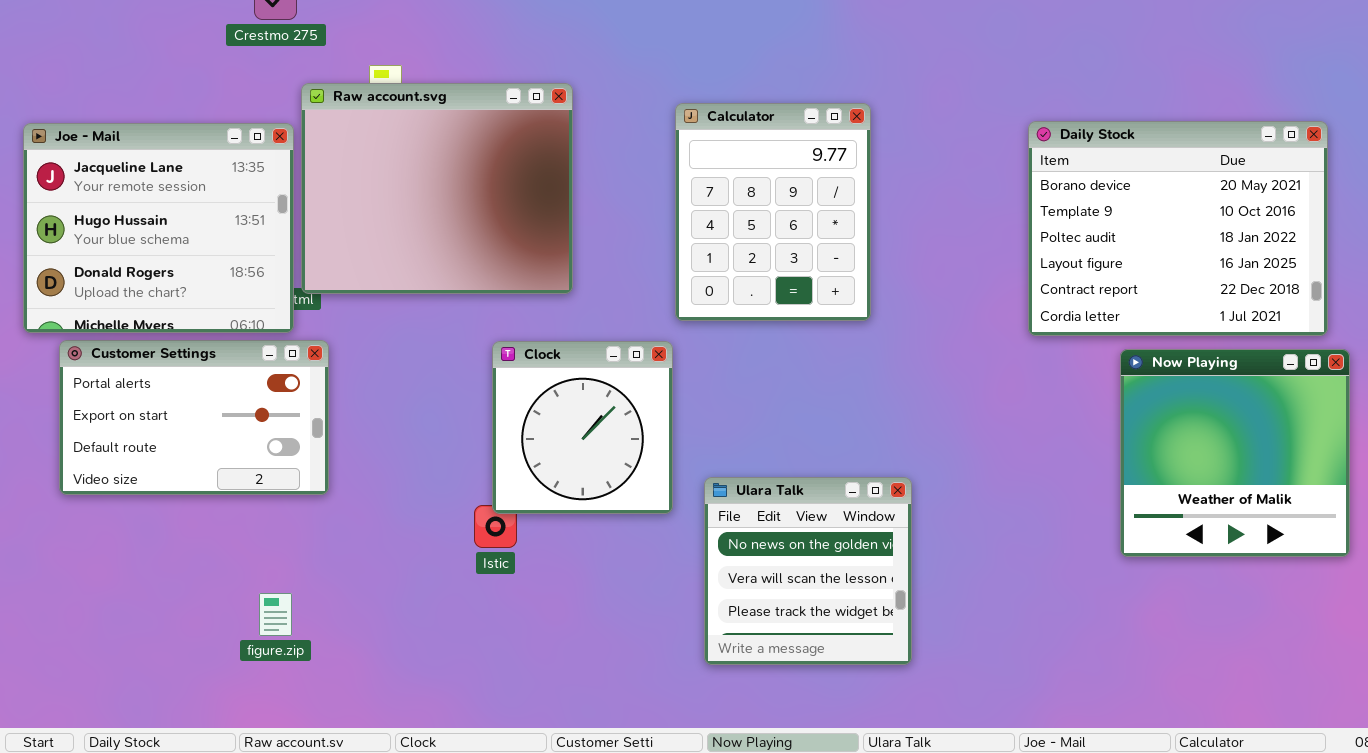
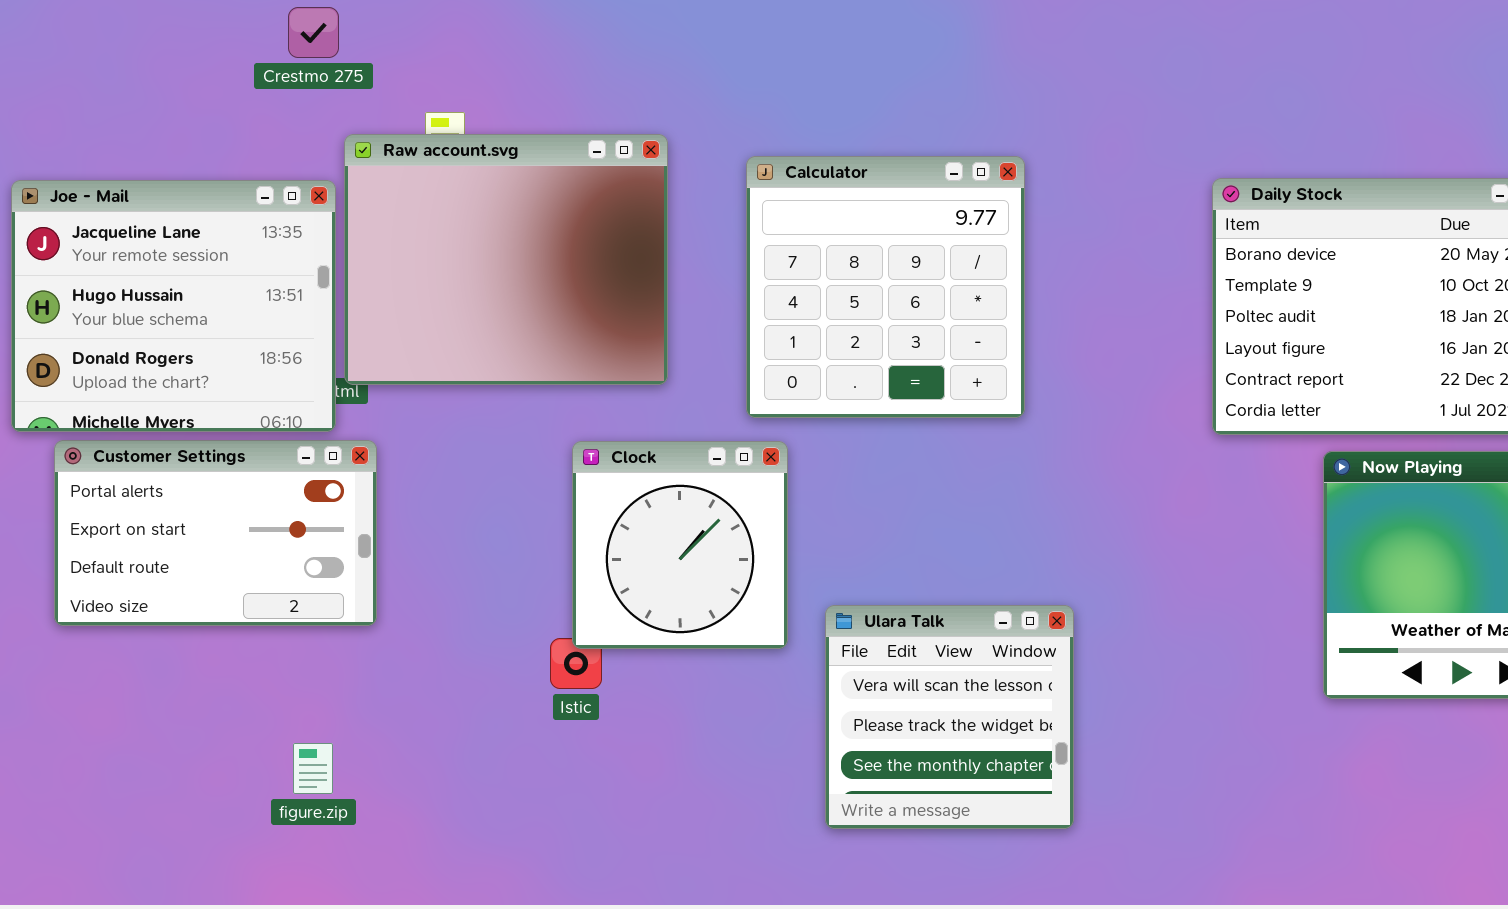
Calculator: [675,103,871,321] -> [746,156,1025,418], resized
Ulara Talk: [704,477,912,665] -> [825,605,1074,829], scrolled down 1 row

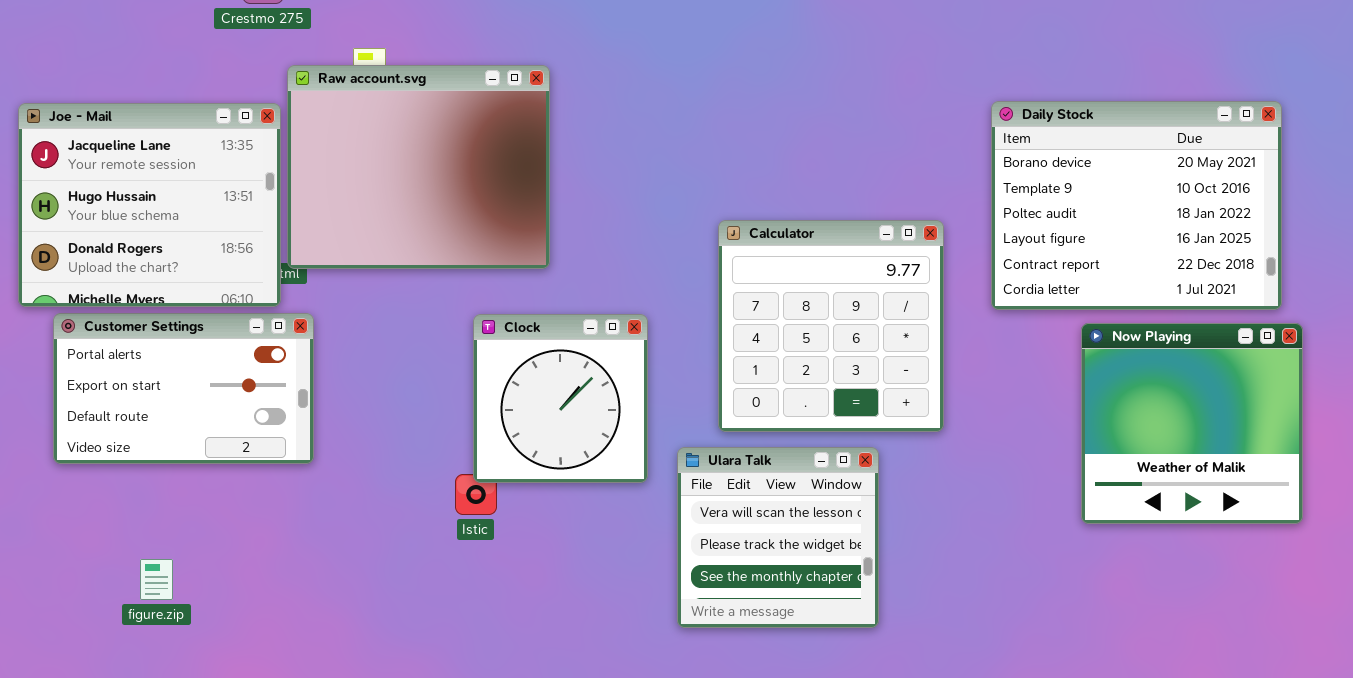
Calculator: [746,156,1025,418] -> [718,220,944,432], moved
figure.zip: [293,743,333,794] -> [140,559,173,600], moved

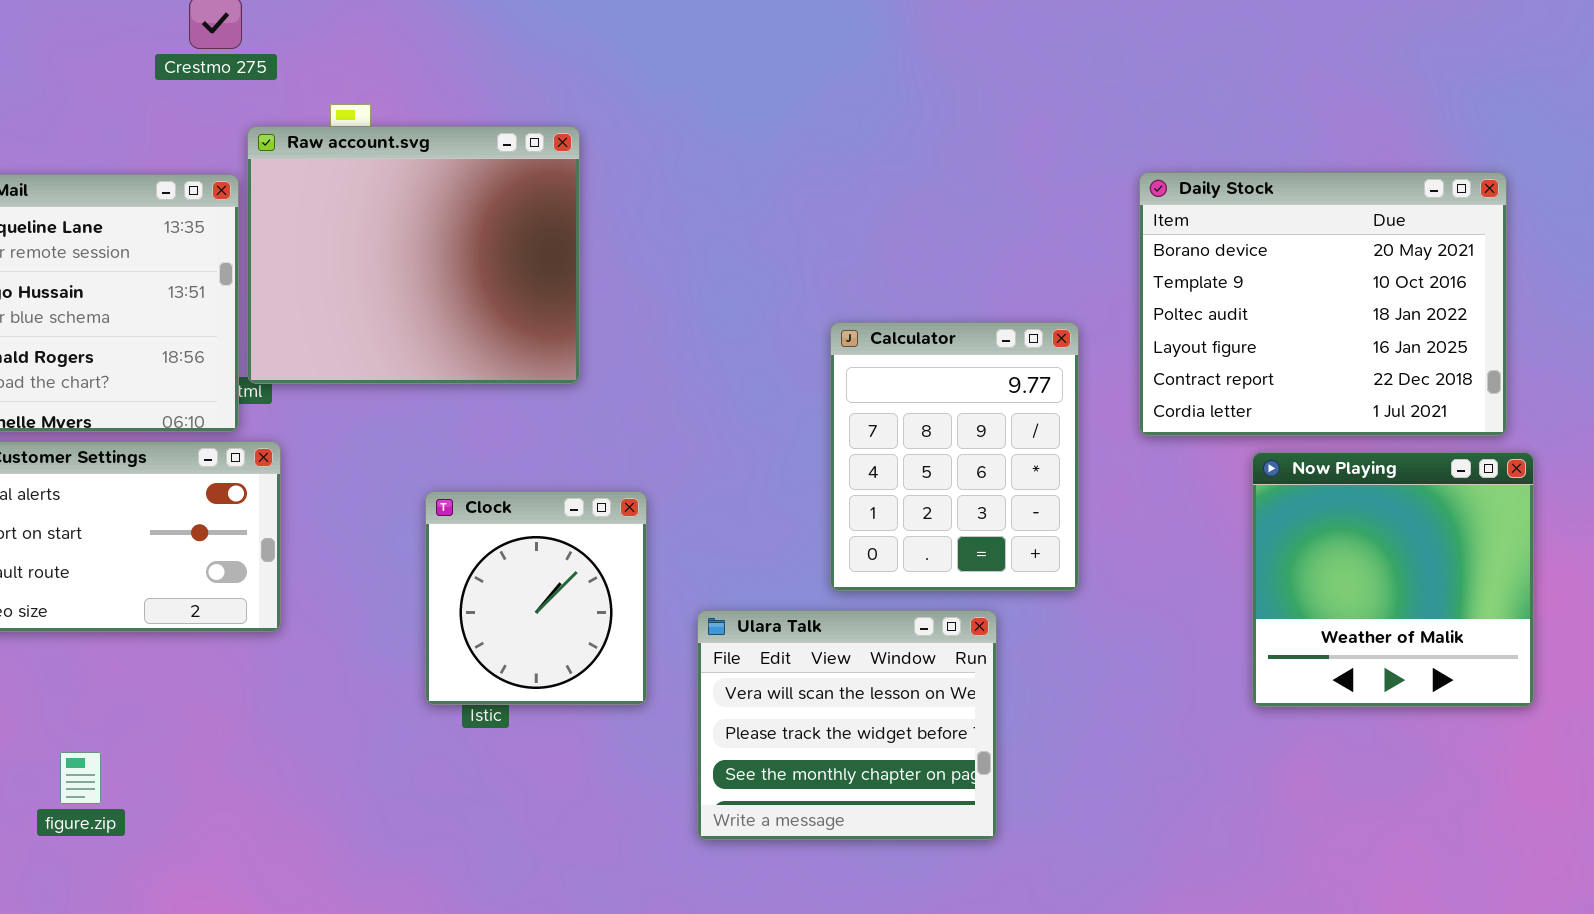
Calculator: [718,220,944,432] -> [830,322,1079,591], resized
Clock: [473,314,648,483] -> [425,491,647,705], moved
Ulara Talk: [677,447,879,628] -> [697,610,997,840], resized

